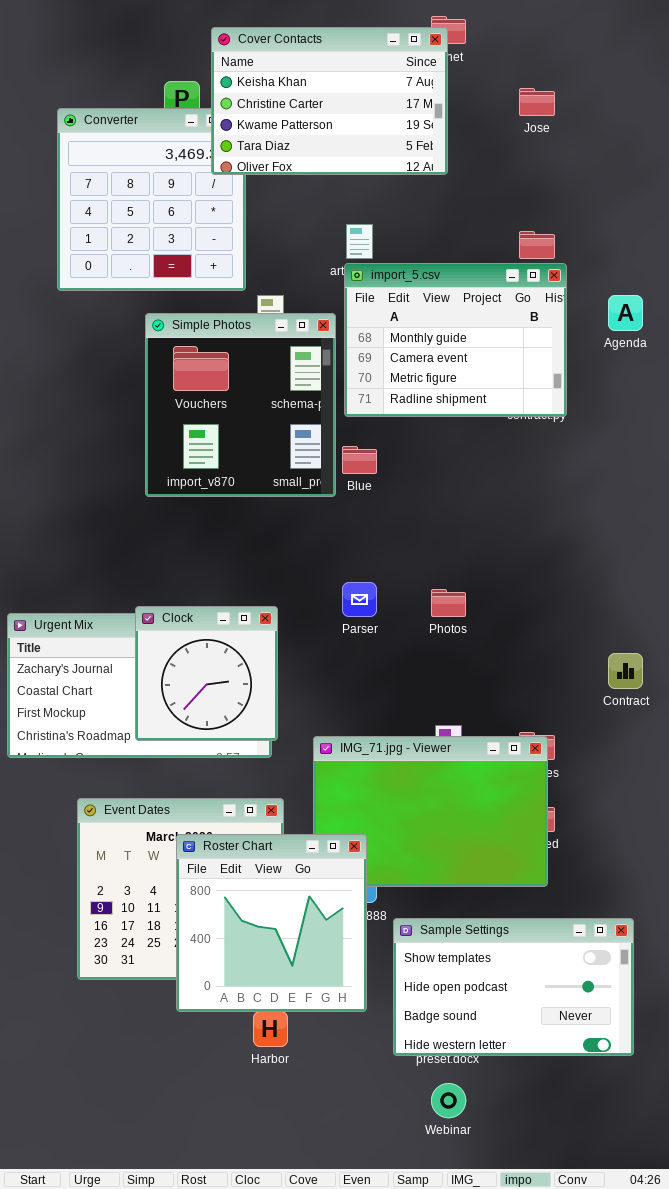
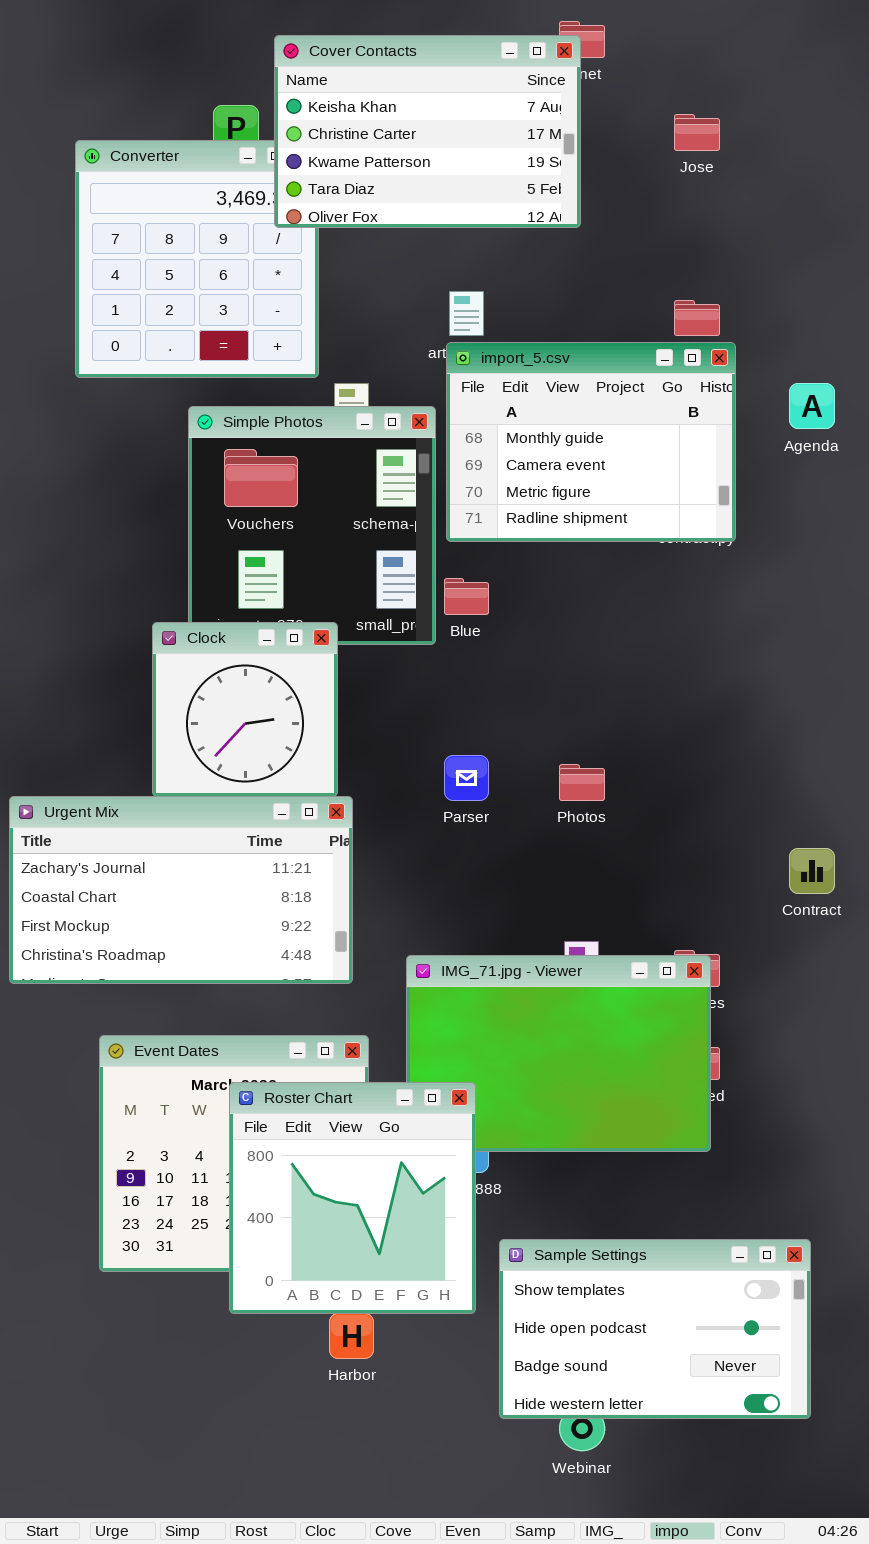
Clock: [135,606,278,741] -> [152,622,338,797], moved
Sample Settings: [393,918,634,1056] -> [499,1239,811,1419], moved

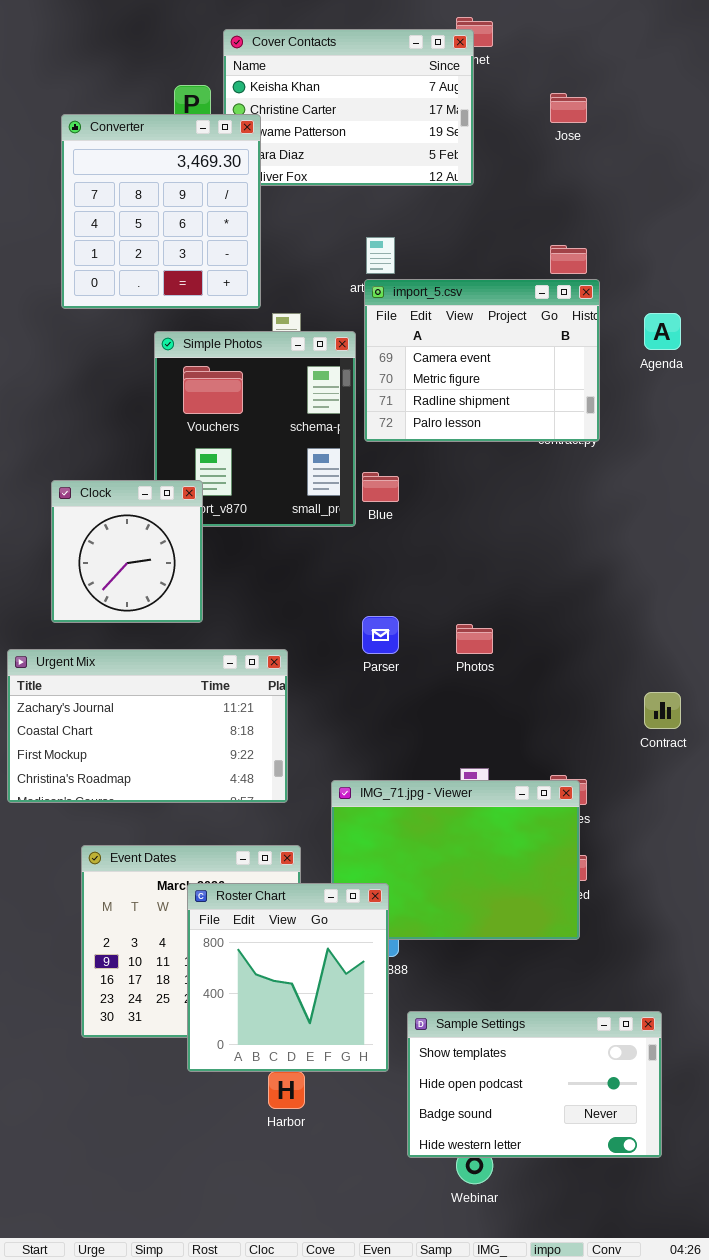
Converter: [75,140,319,378] -> [61,114,261,309], raised
import_5.csv: [446,342,736,542] -> [364,279,600,442], scrolled down 1 row
Clock: [152,622,338,797] -> [51,480,203,623], moved

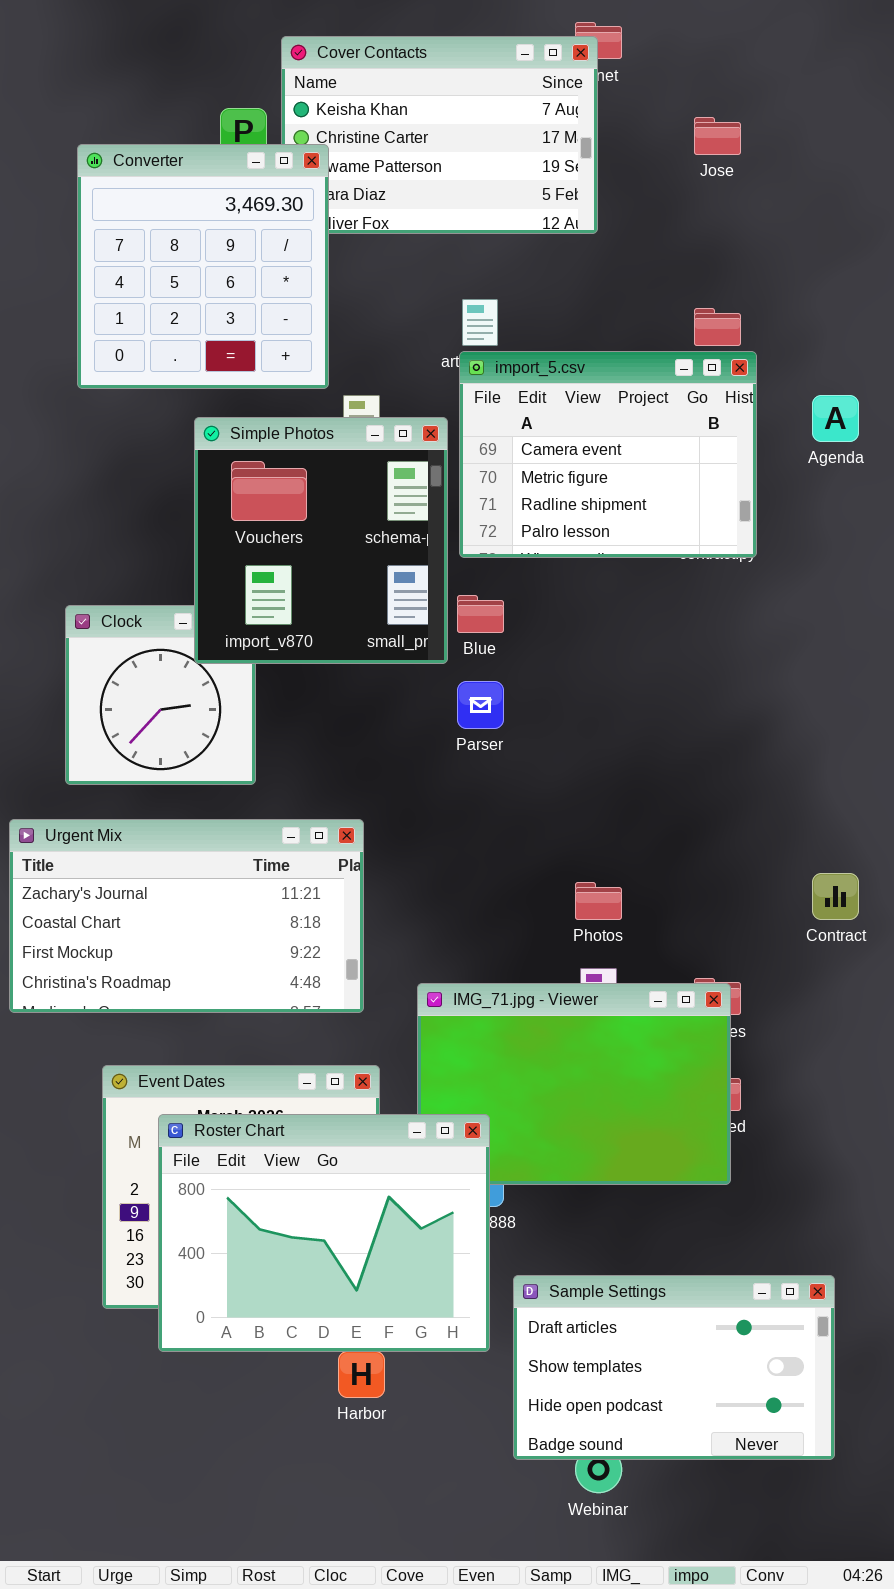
Simple Photos: [154,331,356,527] -> [194,417,448,664], raised
Parser: [362,616,399,654] -> [457,681,504,729], moved
Photos: [456,624,493,654] -> [575,882,622,920], moved
Roster Chart: [187,883,389,1072] -> [158,1114,490,1352], resized
Sample Settings: [407,1011,662,1158] -> [513,1275,835,1460], scrolled up 1 row

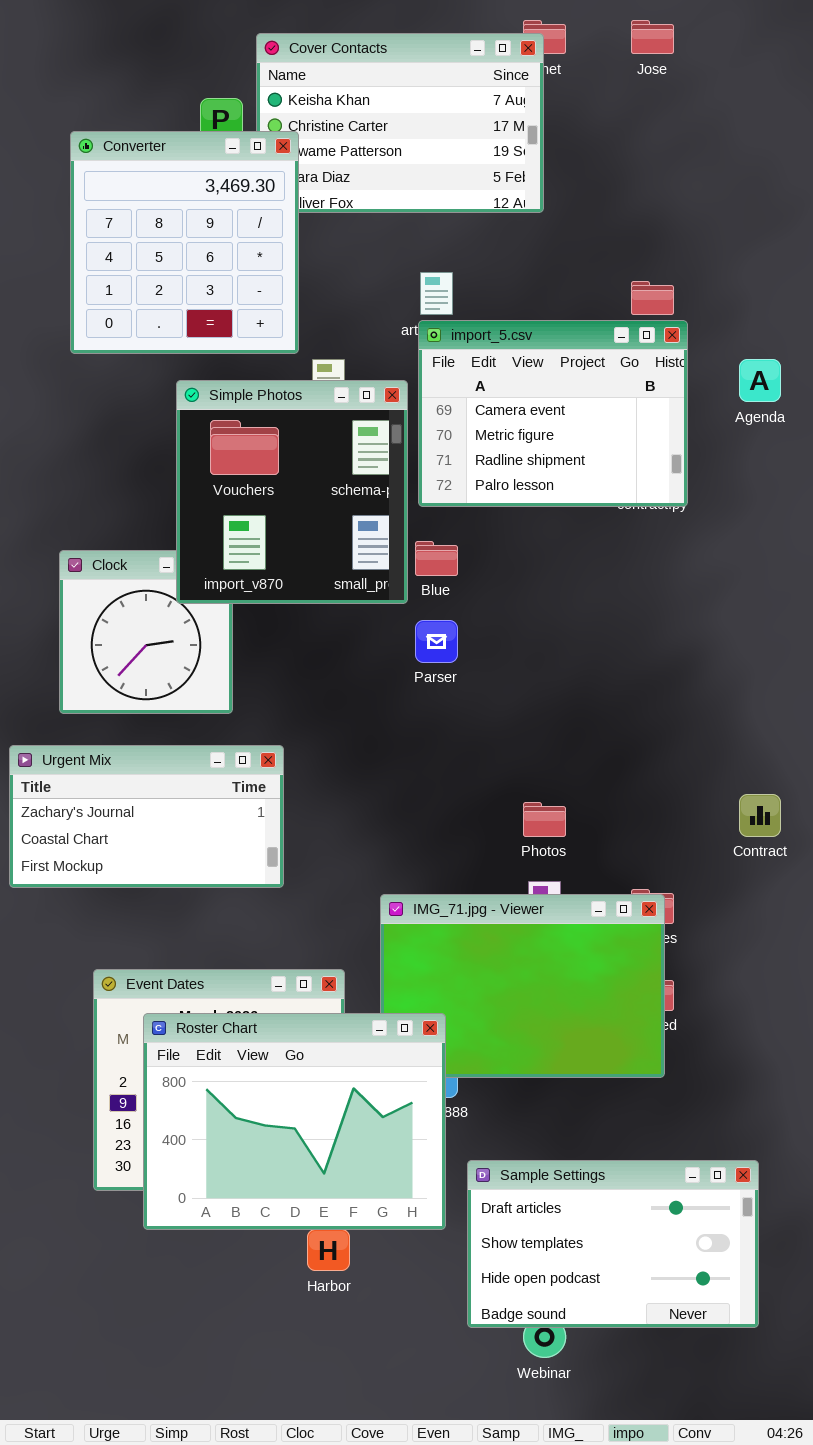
Jose: [694,117,741,155] -> [631,20,674,54], moved
Urgent Mix: [9,819,364,1013] -> [9,745,284,888], resized

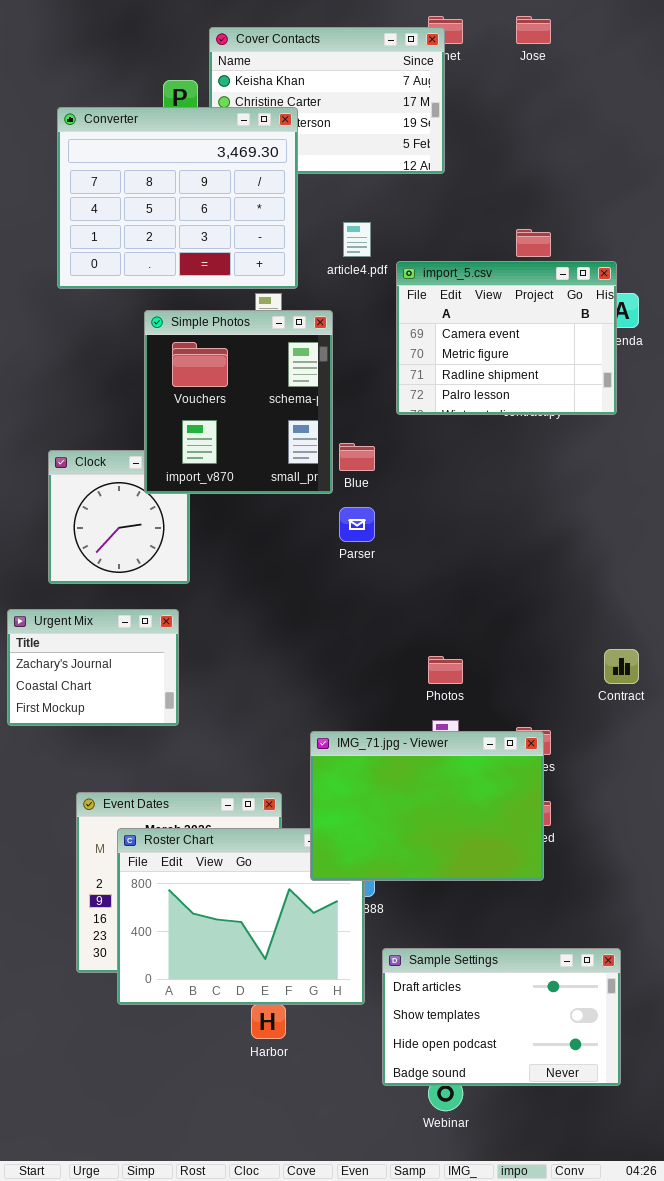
Converter: [70,131,299,354] -> [57,107,298,289], resized
import_5.csv: [418,320,688,507] -> [396,261,617,415], moved
Urgent Mix: [9,745,284,888] -> [7,609,179,726], resized
IMG_71.jpg - Viewer: [380,894,665,1078] -> [310,731,544,881], raised

